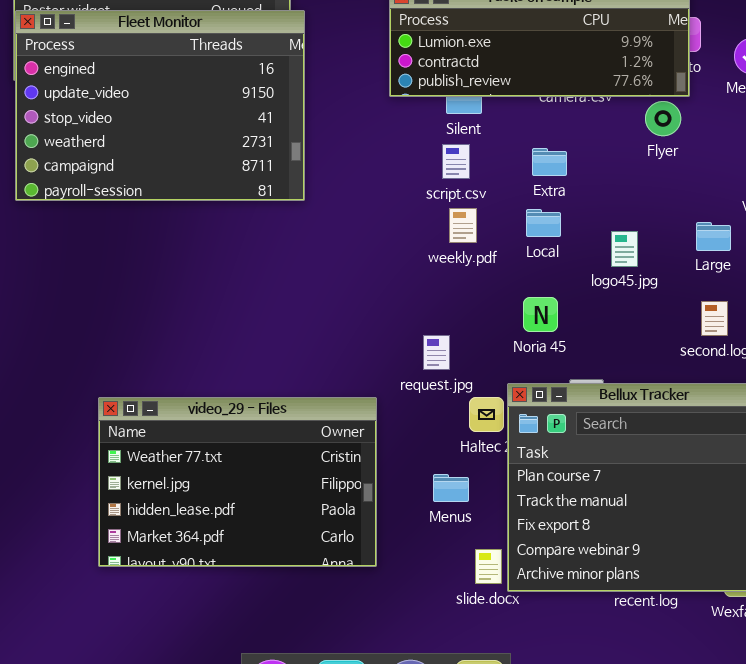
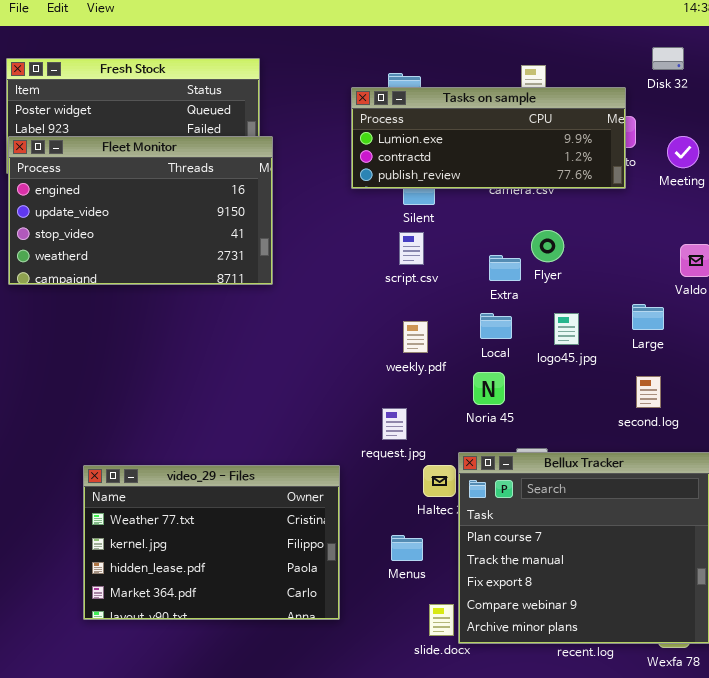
Fleet Monitor: [15,10,305,201] -> [8,136,273,285], resized
Flyer: [645,101,681,136] -> [531,230,564,262], moved
Extra: [532,148,567,176] -> [489,255,521,281], moved
weekly.pdf: [449,208,477,243] -> [403,321,428,353], moved
Local: [526,209,561,237] -> [480,313,512,339], moved

